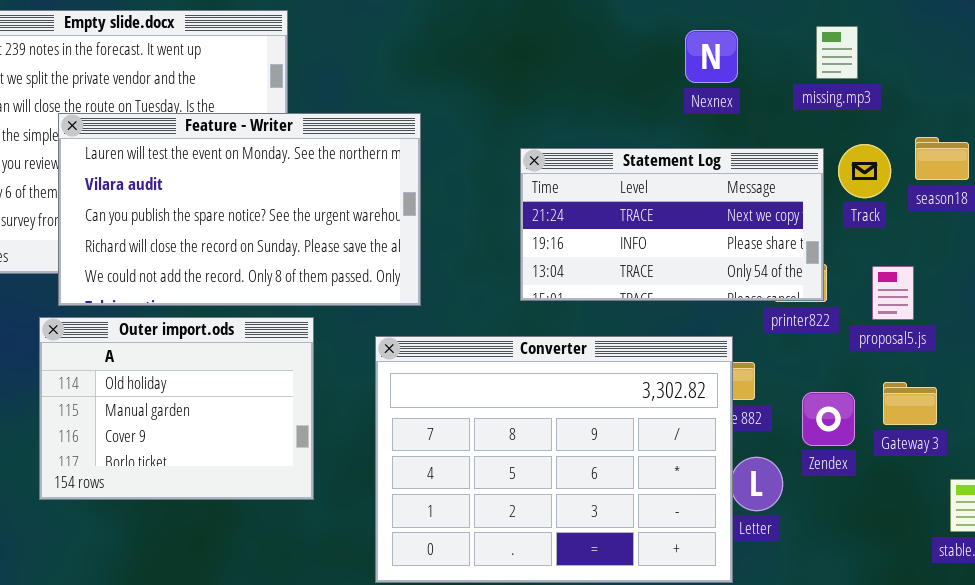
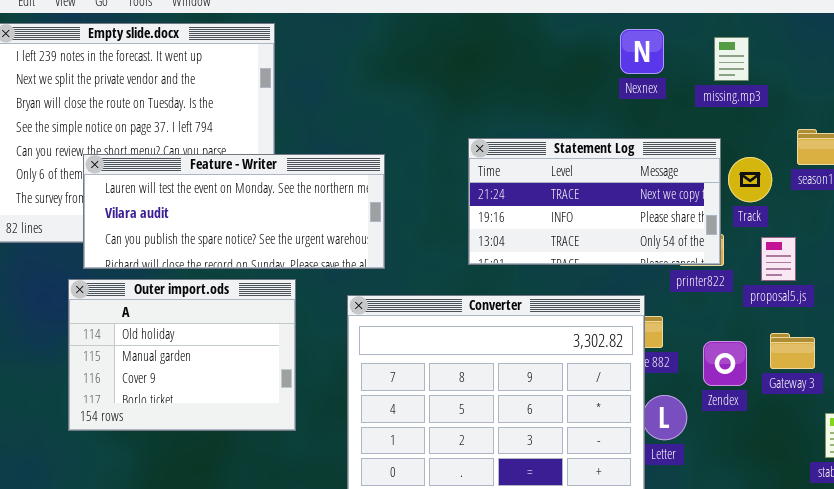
Nexnex: [685,30,738,83] -> [620,29,664,74], moved
Feature - Writer: [58,113,421,306] -> [83,154,385,269], resized
Track: [838,144,891,198] -> [728,157,772,202], moved

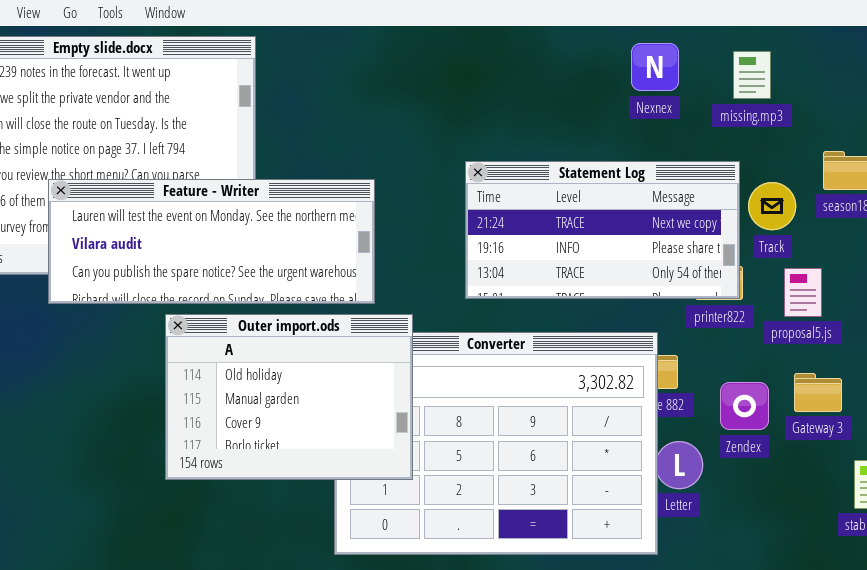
Outer import.ods: [68,279,296,431] -> [165,314,413,480], moved

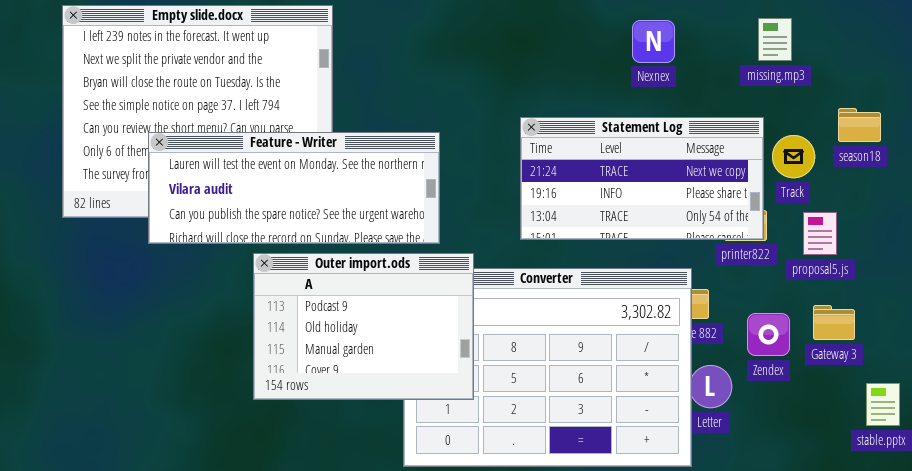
Nexnex: [631,43,679,91] -> [632,20,675,63], moved
Outer import.ods: [165,314,413,480] -> [253,253,474,400], scrolled up 1 row

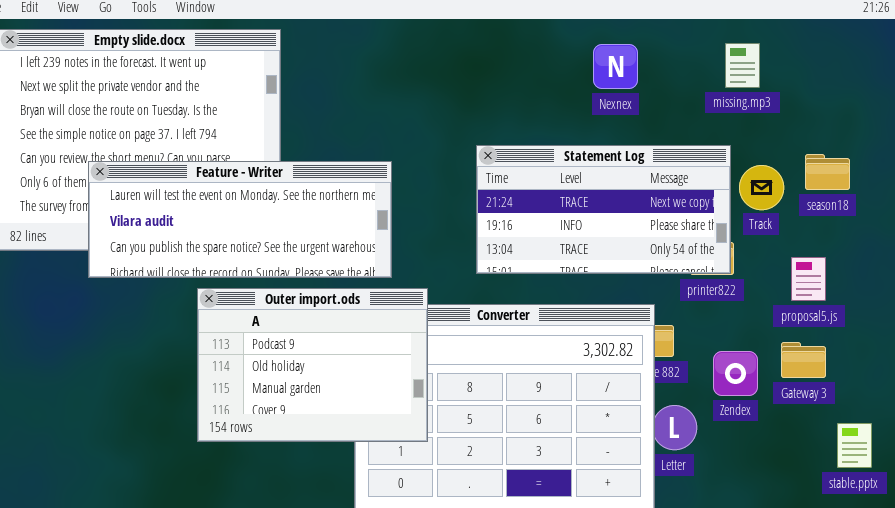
season18: [838,108,881,142] -> [805,154,850,190], moved
proposal5.js: [803,212,837,255] -> [791,257,826,301], moved

